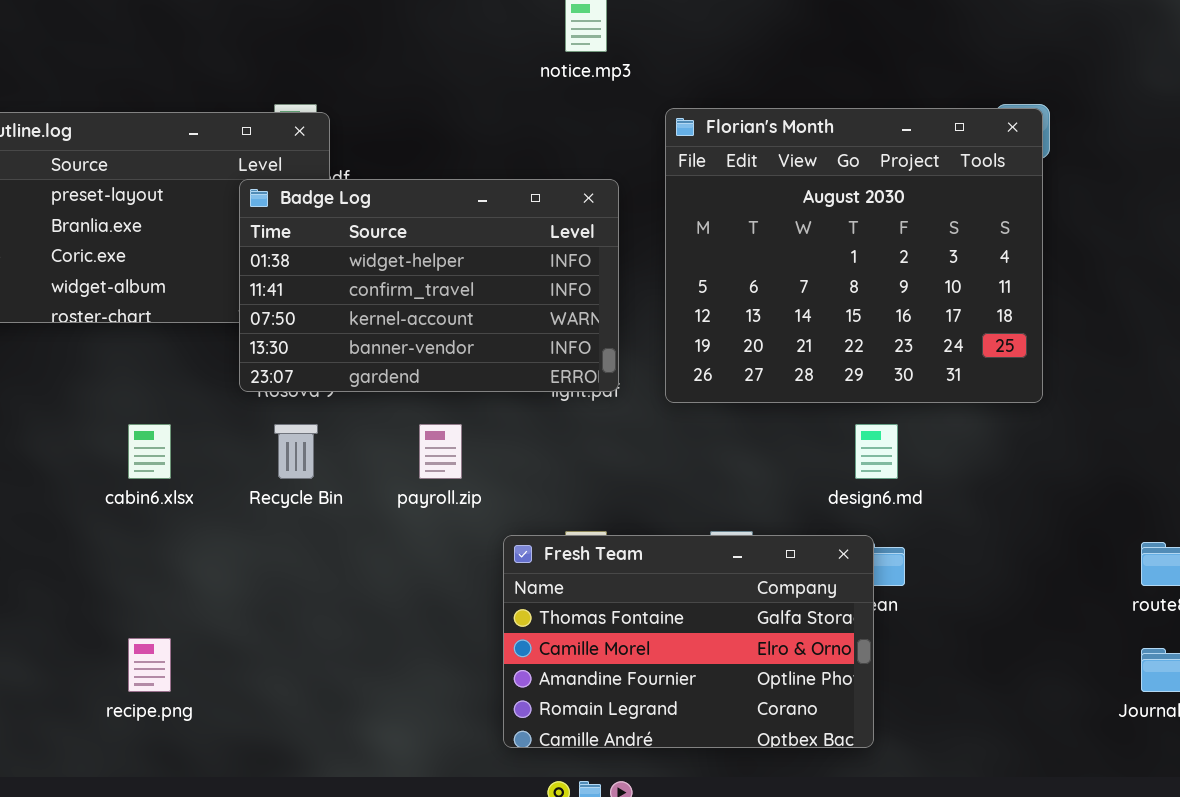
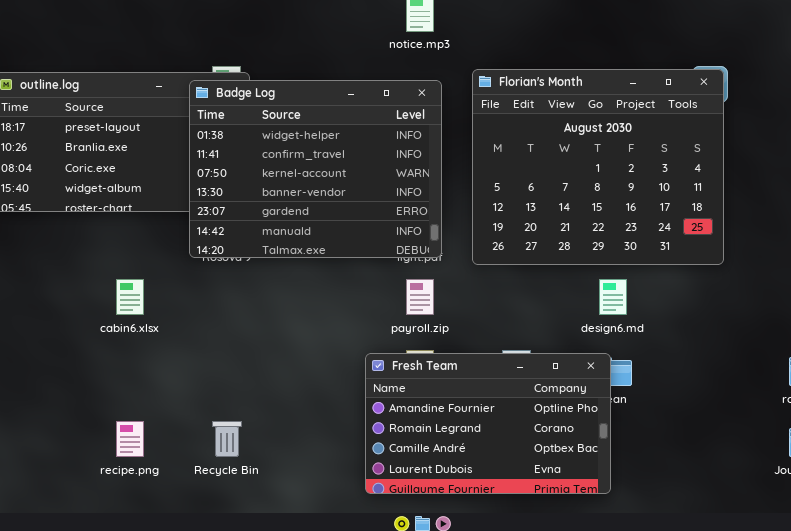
Badge Log: [239,179,619,392] -> [189,80,442,258], resized
Recycle Bin: [274,424,318,479] -> [212,421,242,457], moved
payroll.zip: [419,424,462,479] -> [406,279,434,315], moved
Fresh Team: [503,535,874,748] -> [365,353,611,494], scrolled down 2 rows

